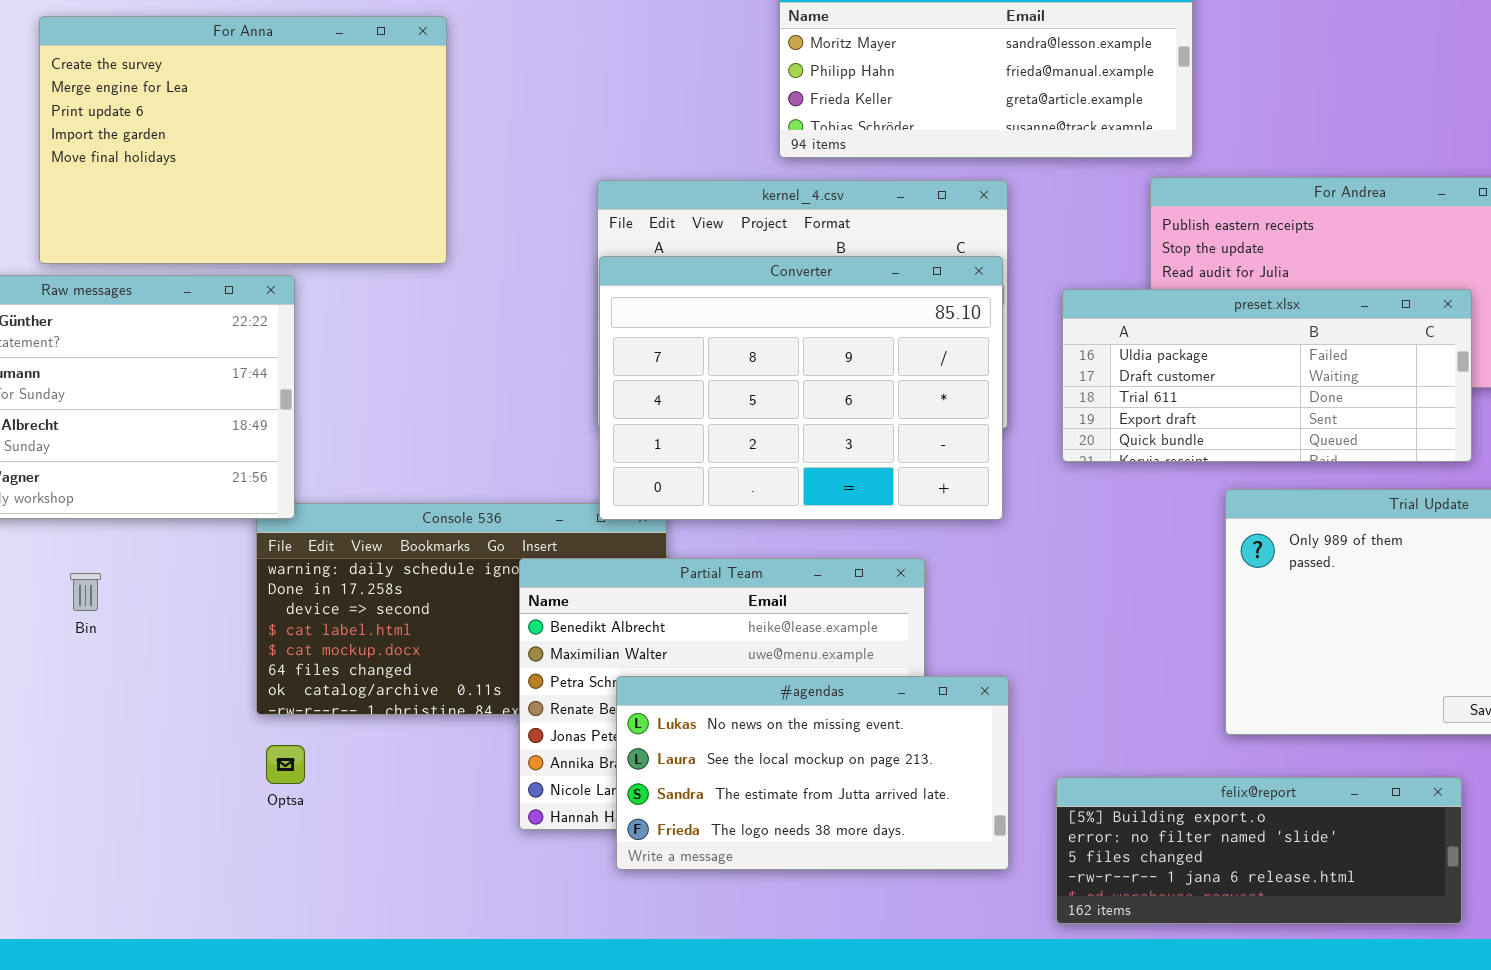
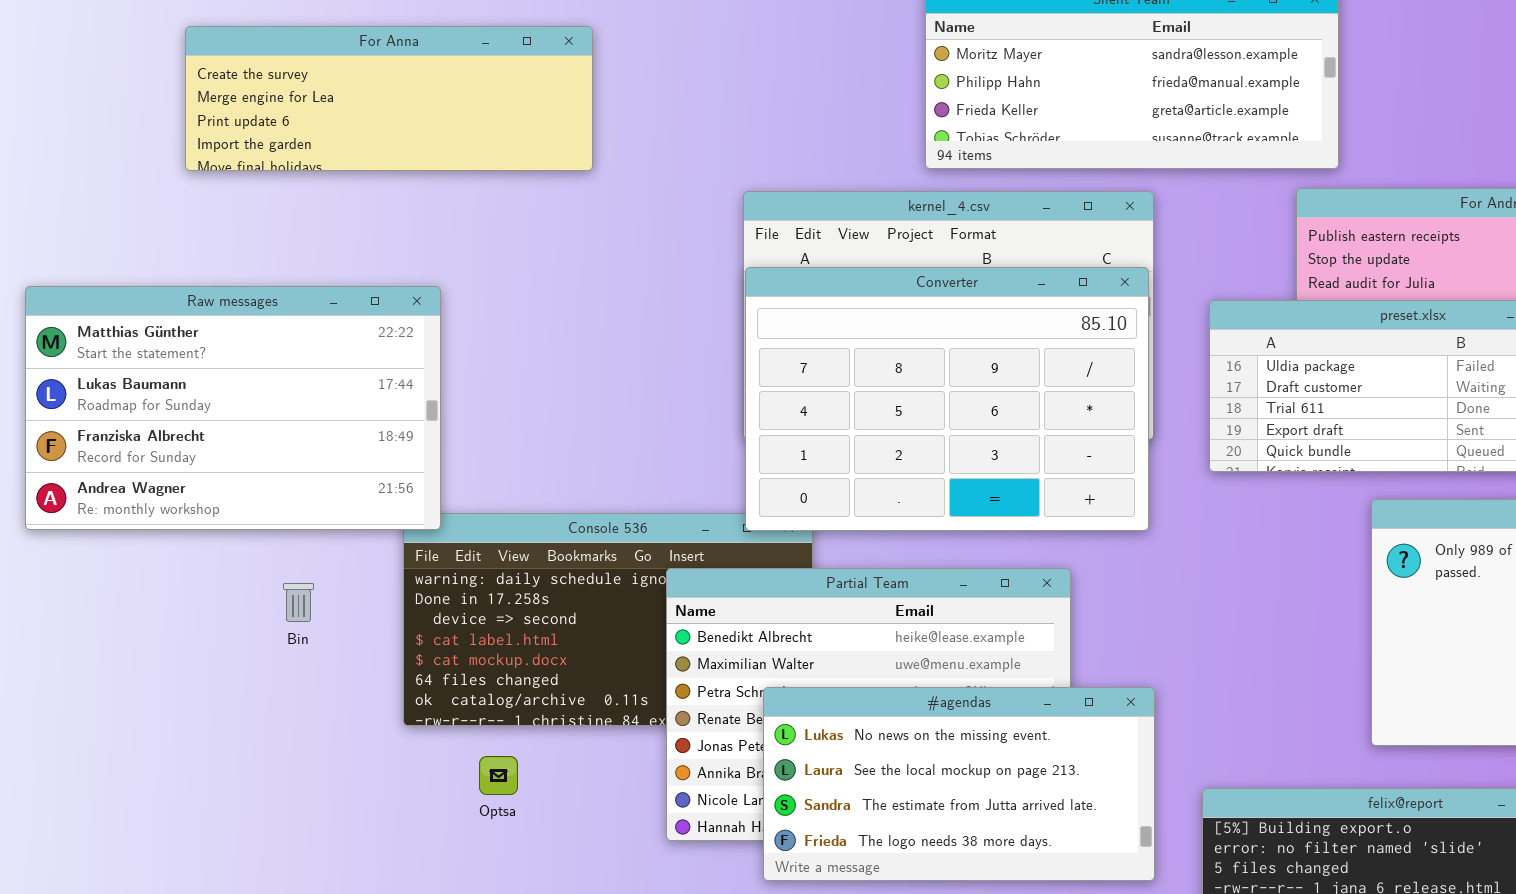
For Anna: [39,16,447,264] -> [185,26,593,171], resized
Bin: [70,573,101,611] -> [283,583,314,622], moved
Optsa: [266,745,305,784] -> [479,756,518,795], moved

